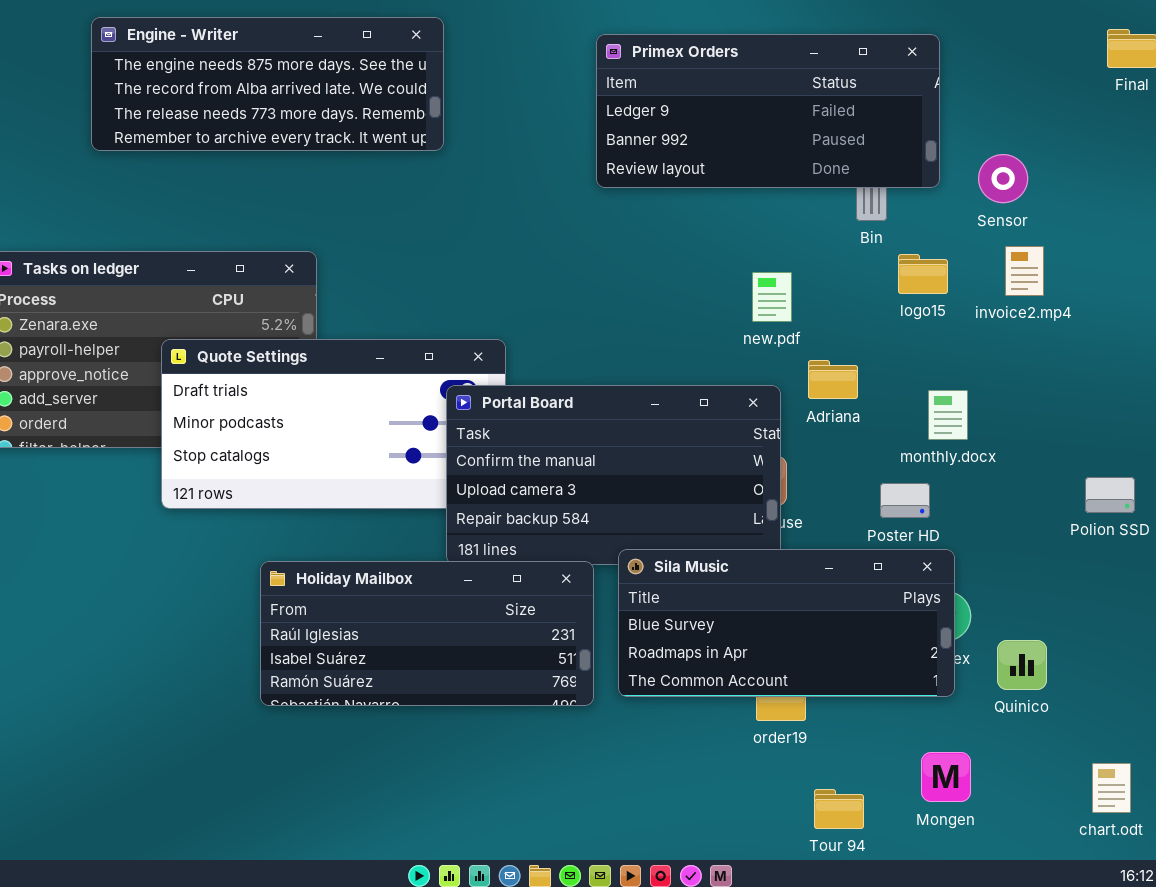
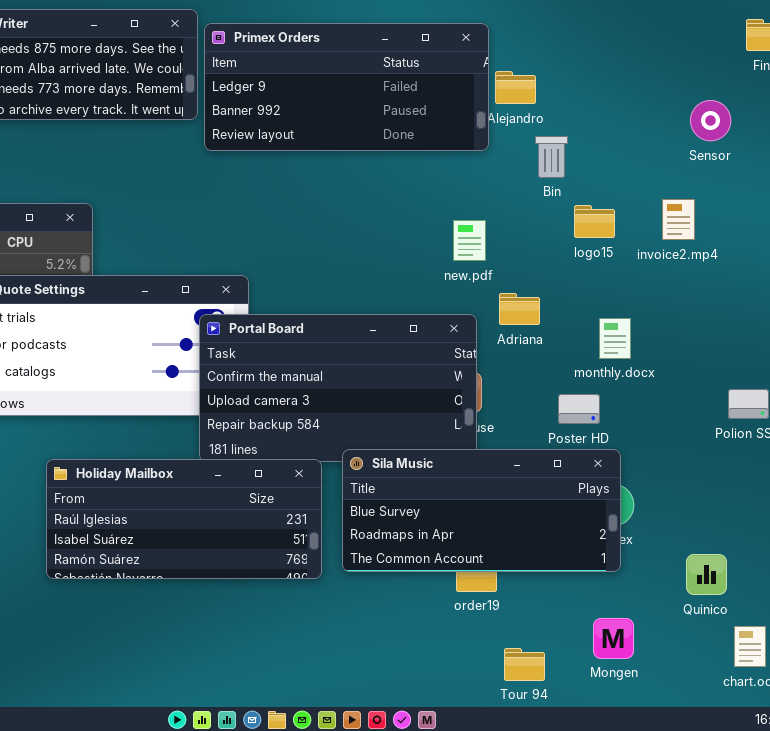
Primex Orders: [596,34,940,188] -> [204,23,489,151], moved
Sensor: [978,154,1028,203] -> [690,100,731,141], moved
Quinico: [997,640,1047,690] -> [686,554,727,595], moved

